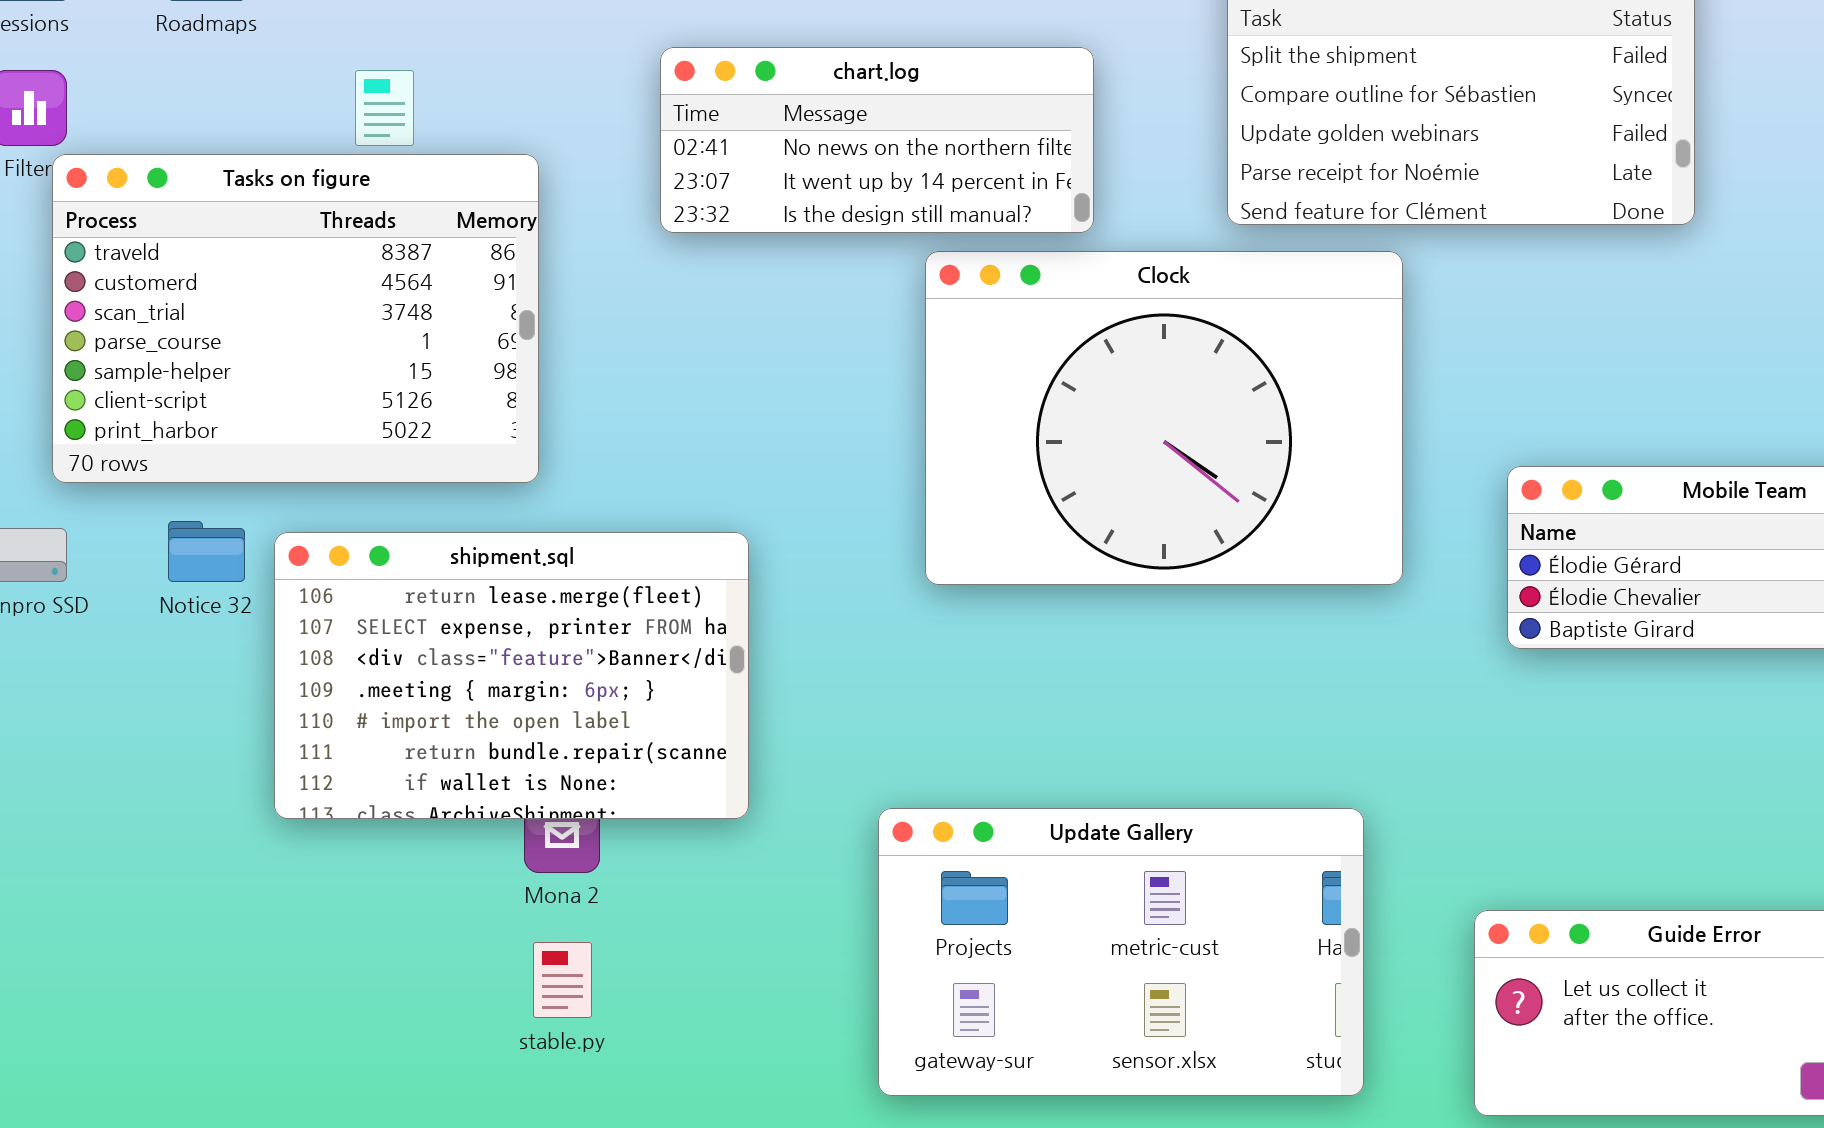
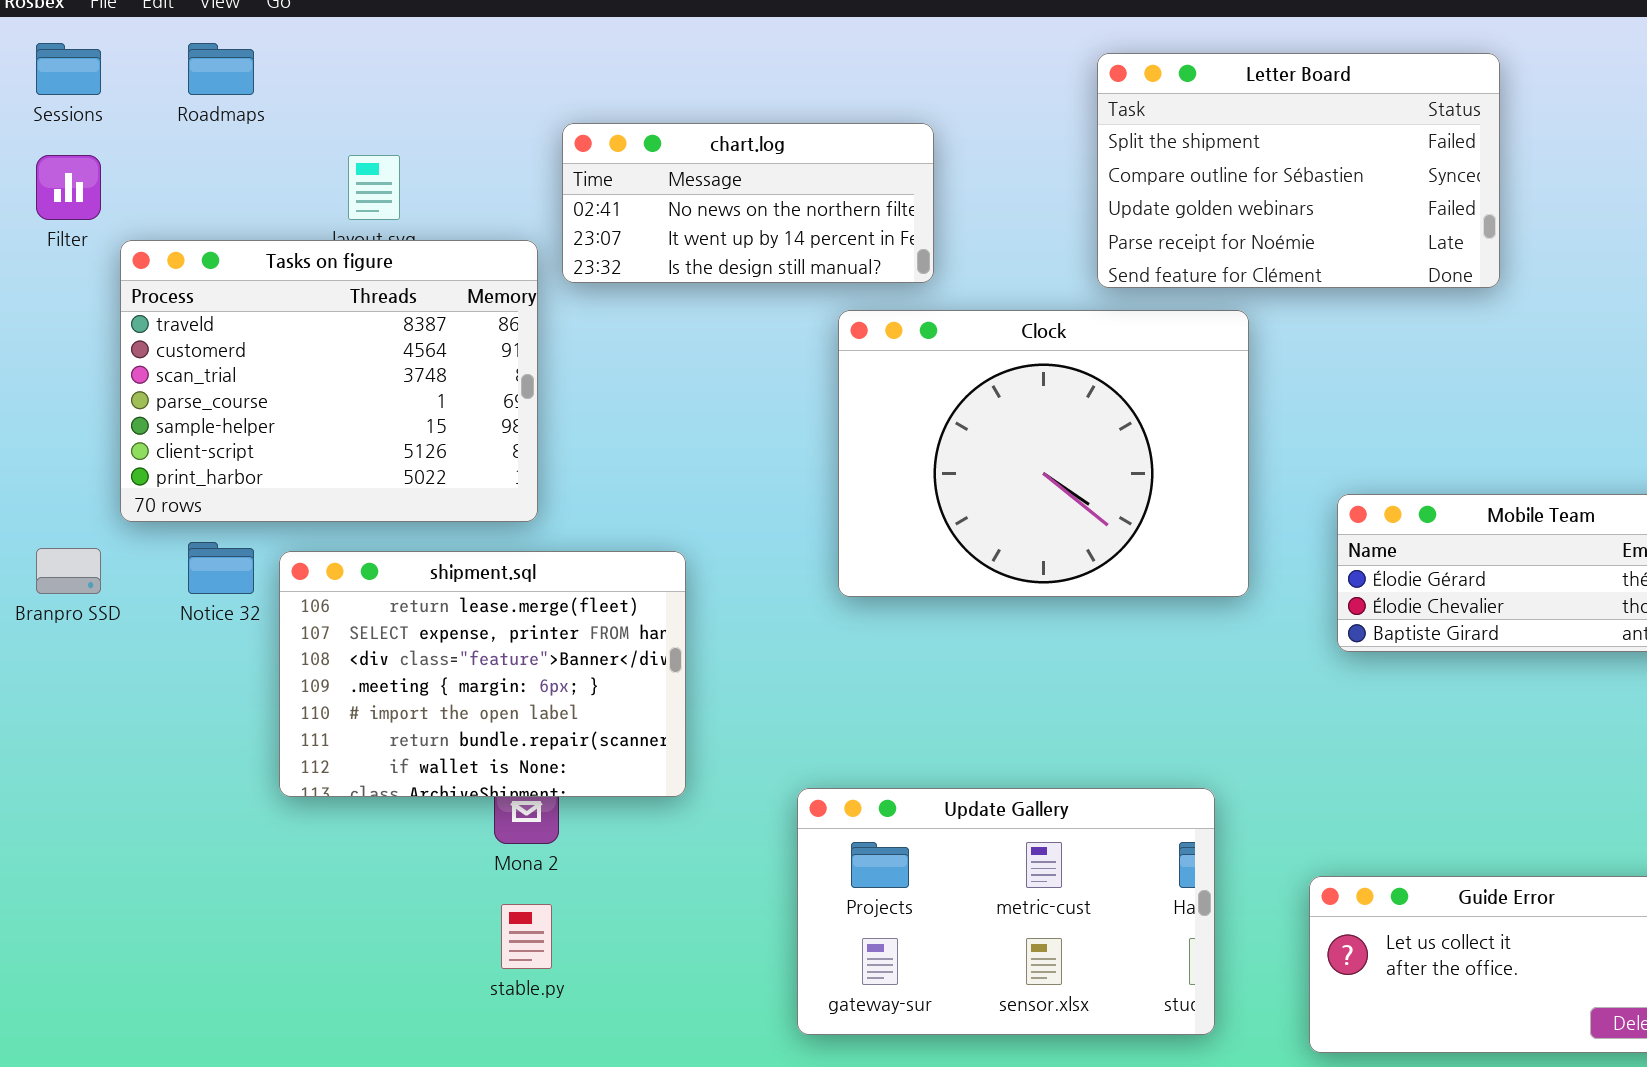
chart.log: [660,47,1094,233] -> [562,123,934,283], moved
Tasks on figure: [52,154,539,483] -> [120,240,538,522], moved

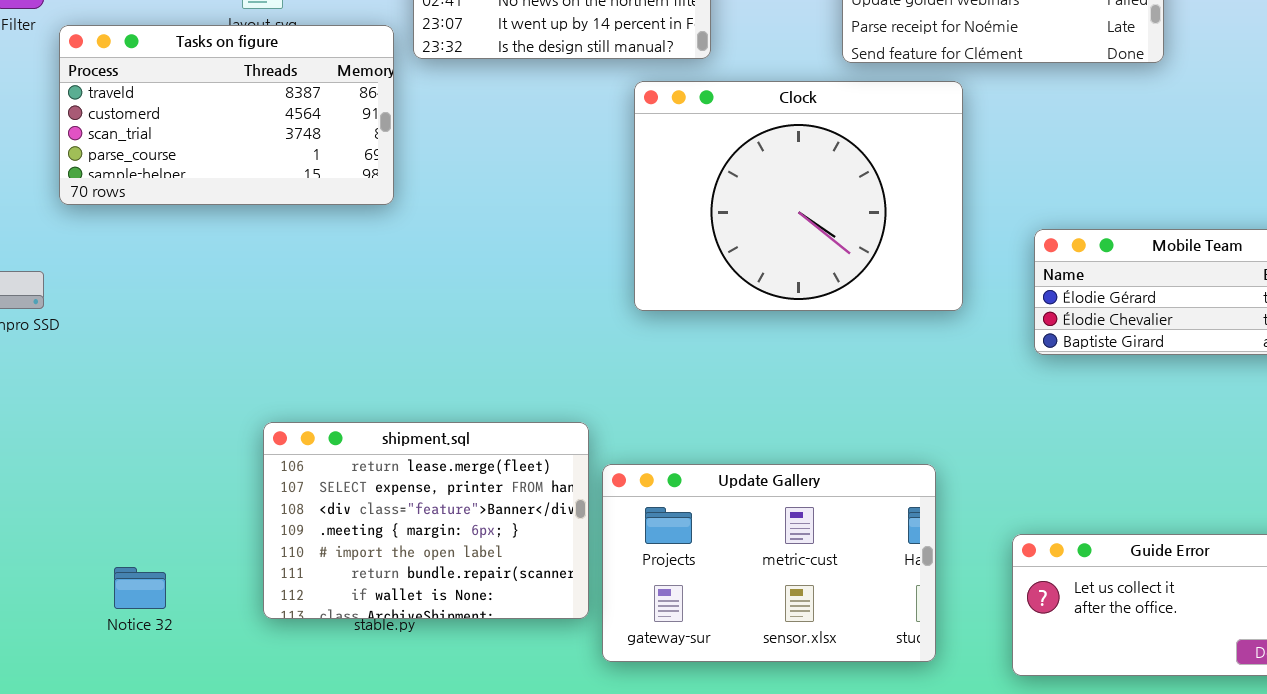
Tasks on figure: [120,240,538,522] -> [59,25,394,205], resized
Notice 32: [188,542,254,594] -> [114,567,166,609], moved
shipment.sql: [279,551,686,797] -> [263,422,589,619], moved

